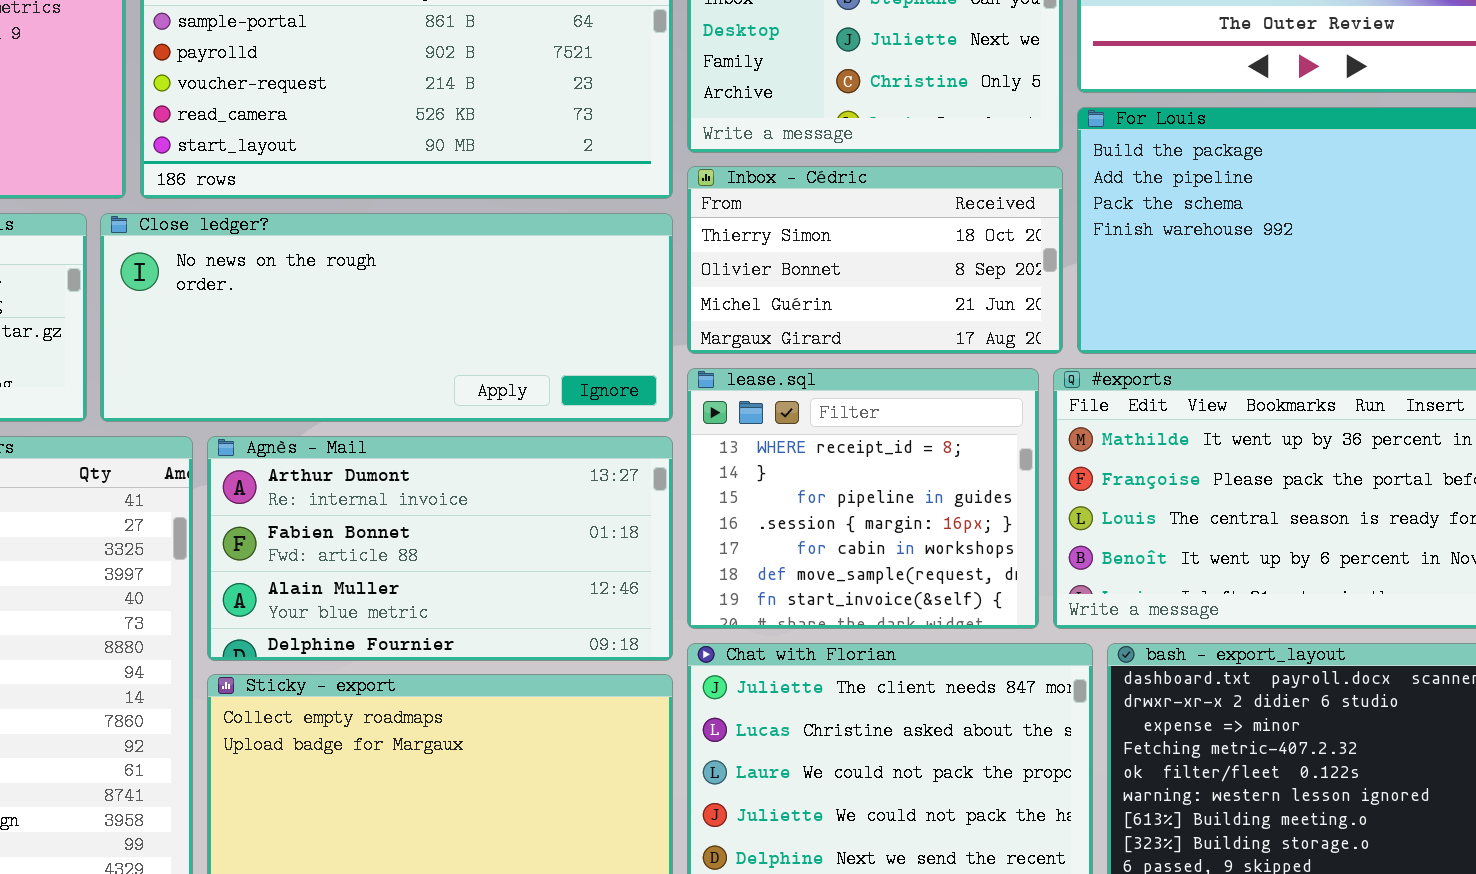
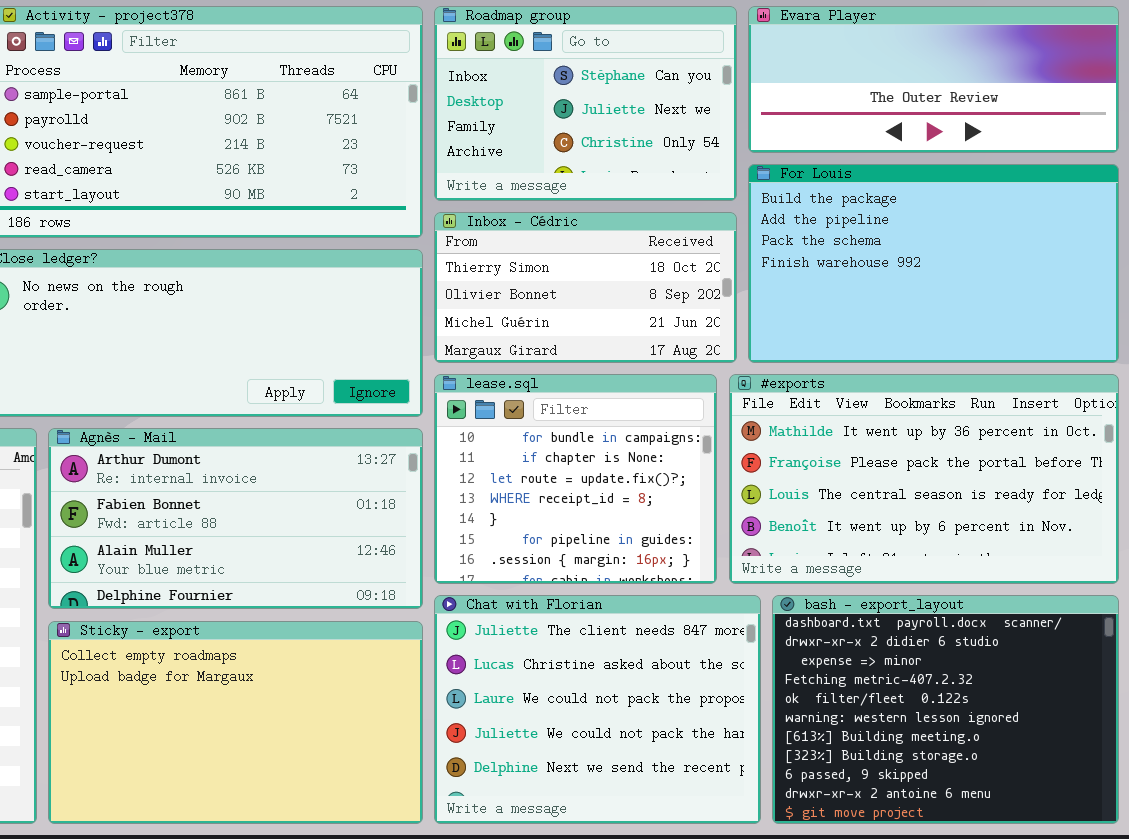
lease.sql: [687,368,1039,629] -> [434,374,717,584], scrolled up 3 rows

